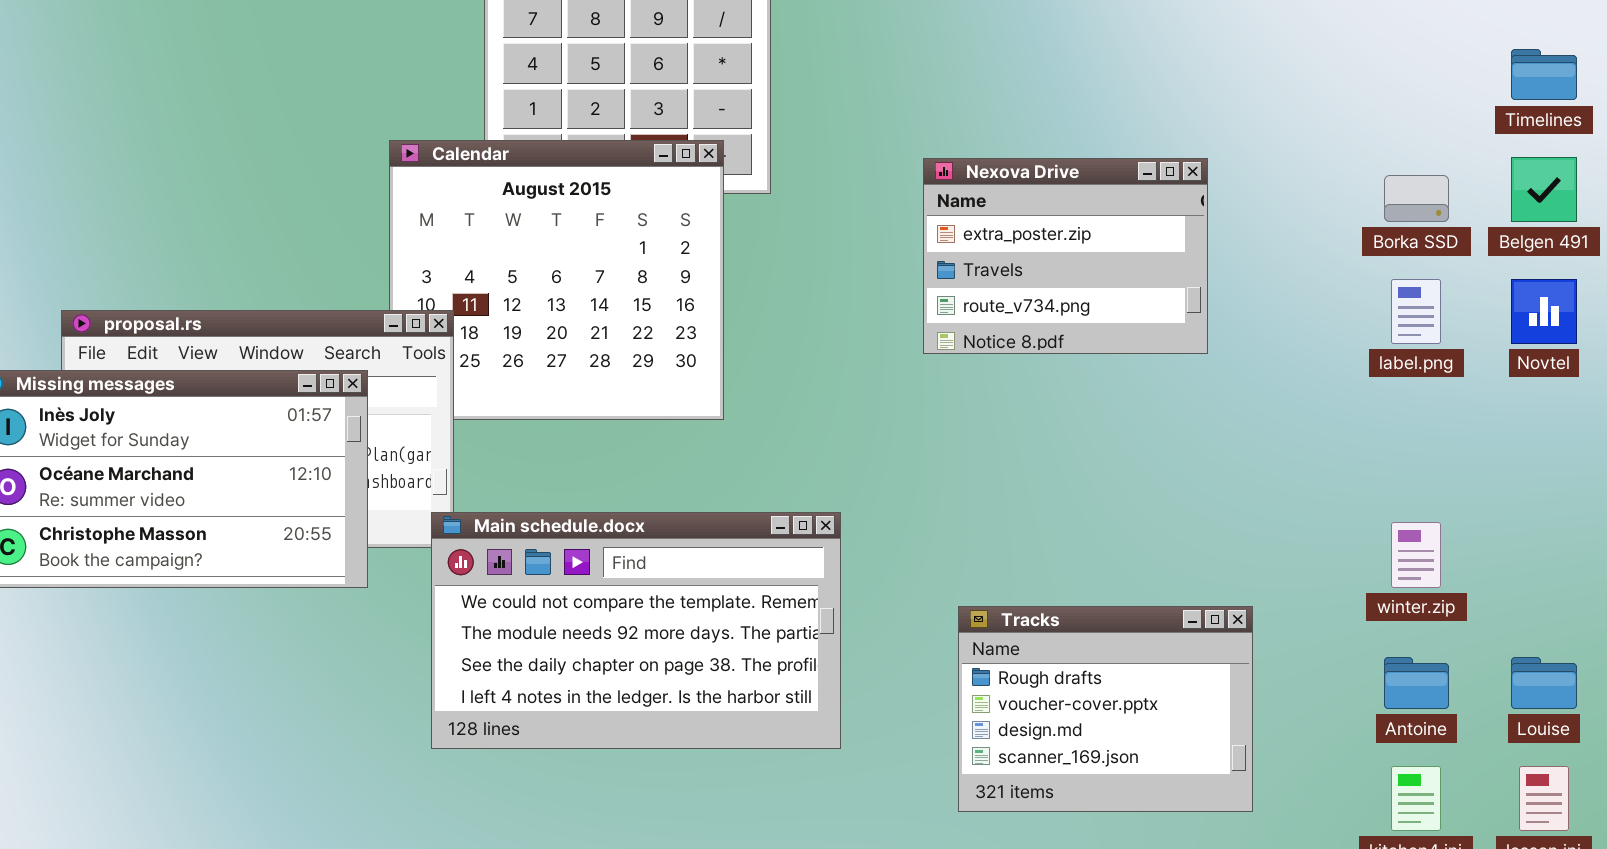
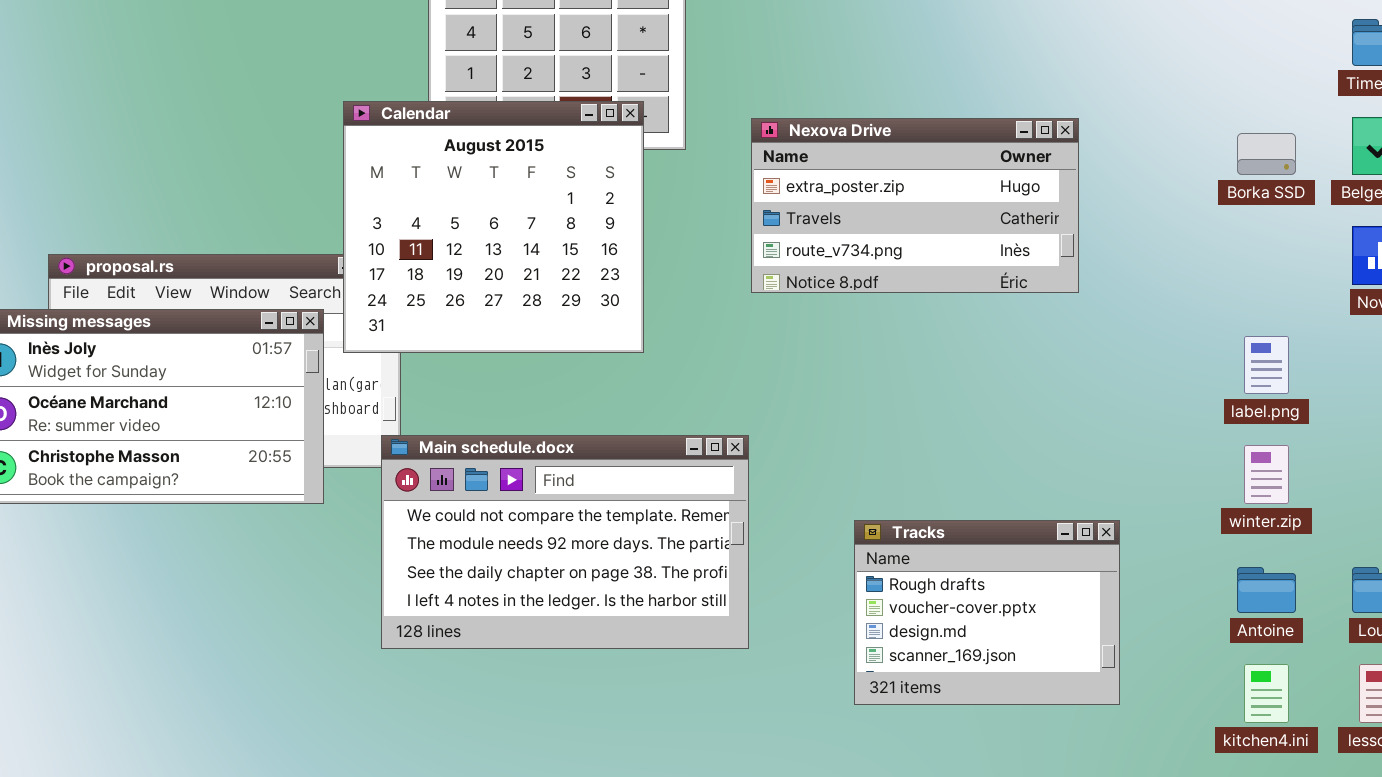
Calendar: [389,140,724,420] -> [343,101,644,353], raised
Nexova Drive: [923,158,1208,354] -> [751,118,1079,293], resized
label.png: [1391,279,1441,344] -> [1244,336,1289,394], moved

